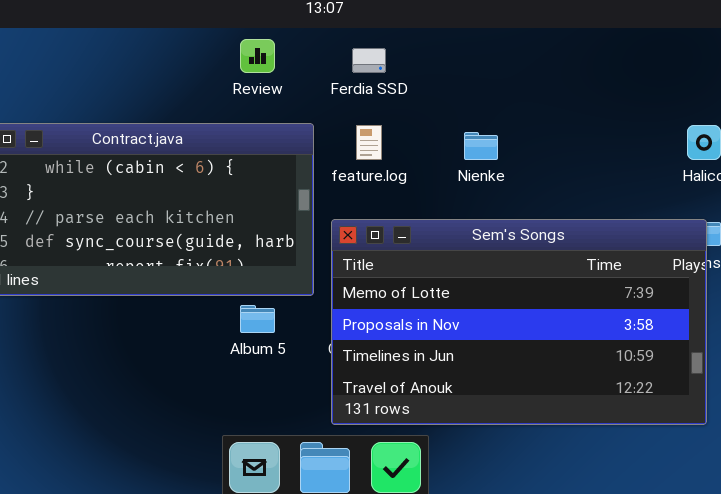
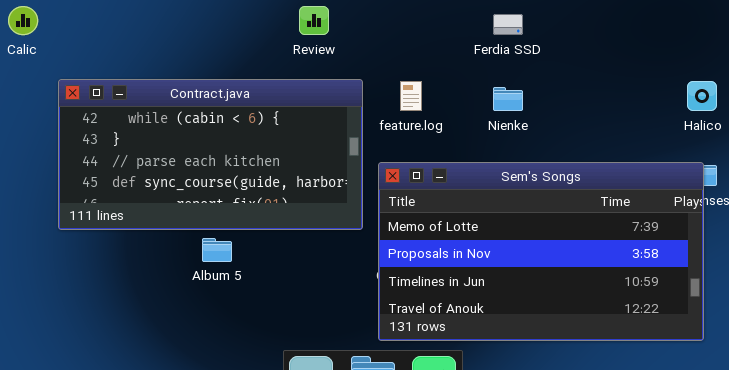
Ferdia SSD: [352,48,386,73] -> [493,14,523,35], moved
Album 5: [240,305,275,333] -> [202,238,232,262], moved

